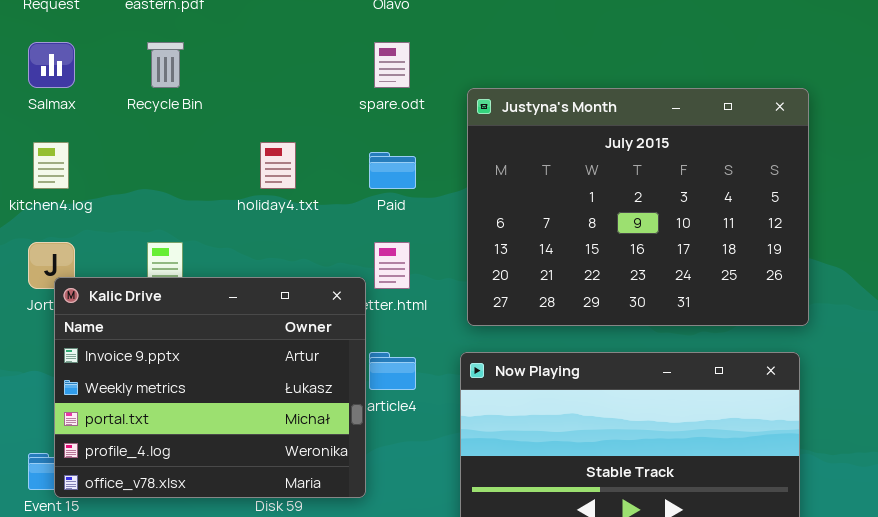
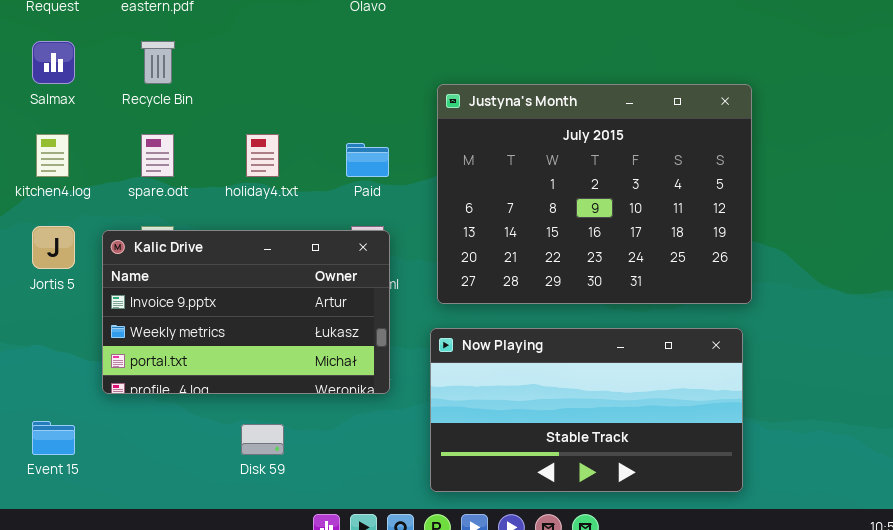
spare.odt: [374,42,410,88] -> [141,134,174,177], moved
Kalic Drive: [54,277,366,498] -> [102,230,390,394], moved, resized

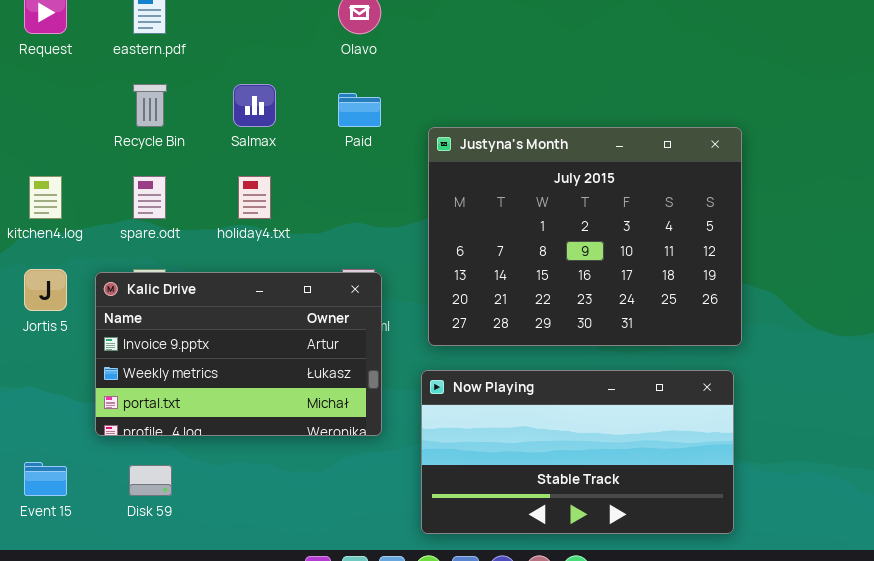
Salmax: [32,41,75,84] -> [233,84,276,127], moved
Paid: [346,143,389,177] -> [338,93,381,127], moved
Disk 59: [241,424,284,455] -> [129,465,172,496], moved

